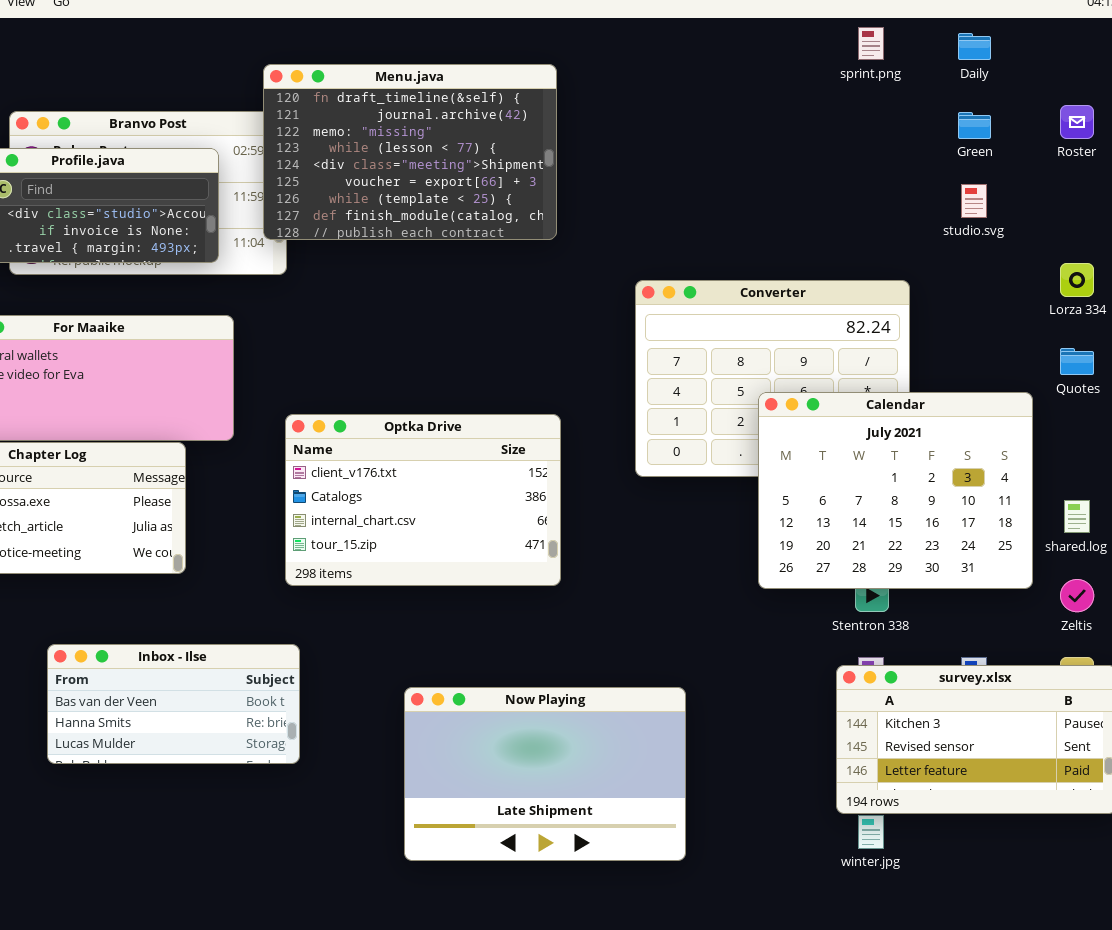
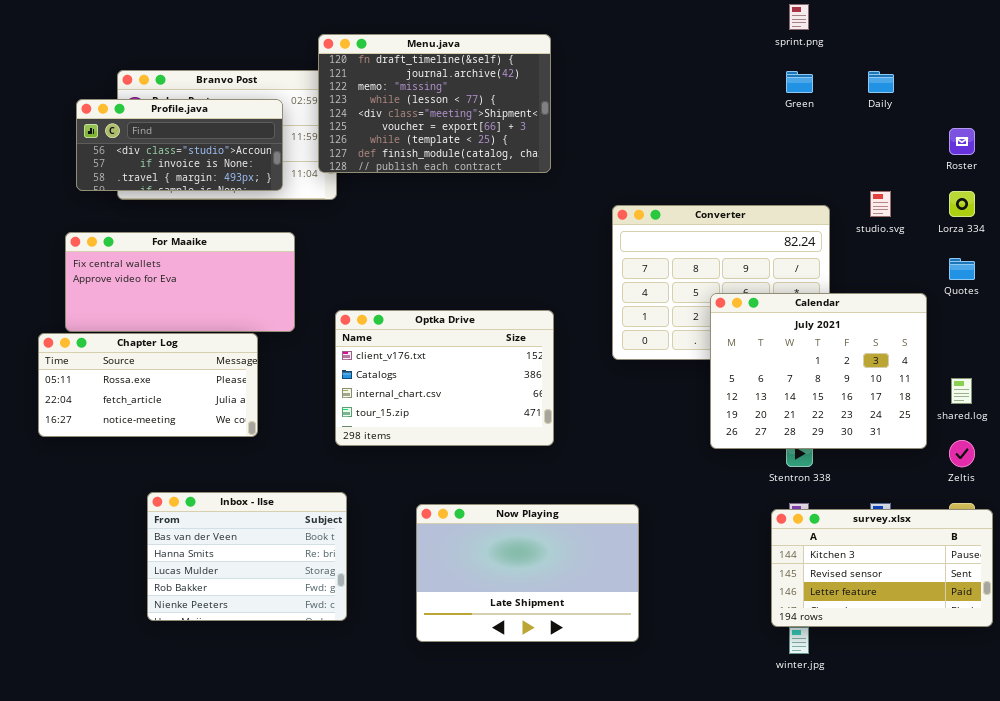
Daily: [958,33,991,60] -> [868,71,894,93], moved
Roster: [1060,105,1094,139] -> [949,128,975,155], moved
Green: [958,112,991,139] -> [786,71,813,93], moved
studio.svg: [961,184,987,218] -> [870,191,891,217], moved
Inbox - Ilse: [47,644,300,764] -> [147,492,347,621], resized
Now Playing: [404,687,686,861] -> [416,504,639,642], moved

